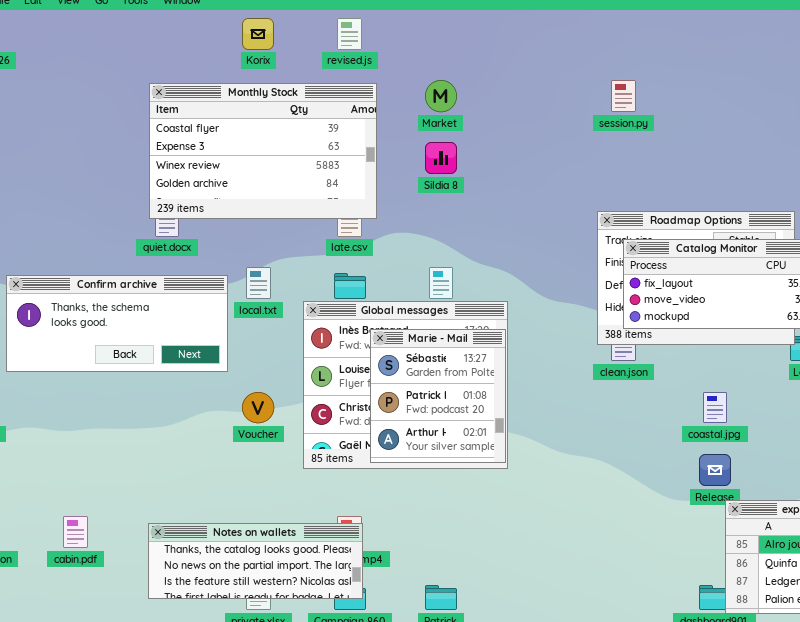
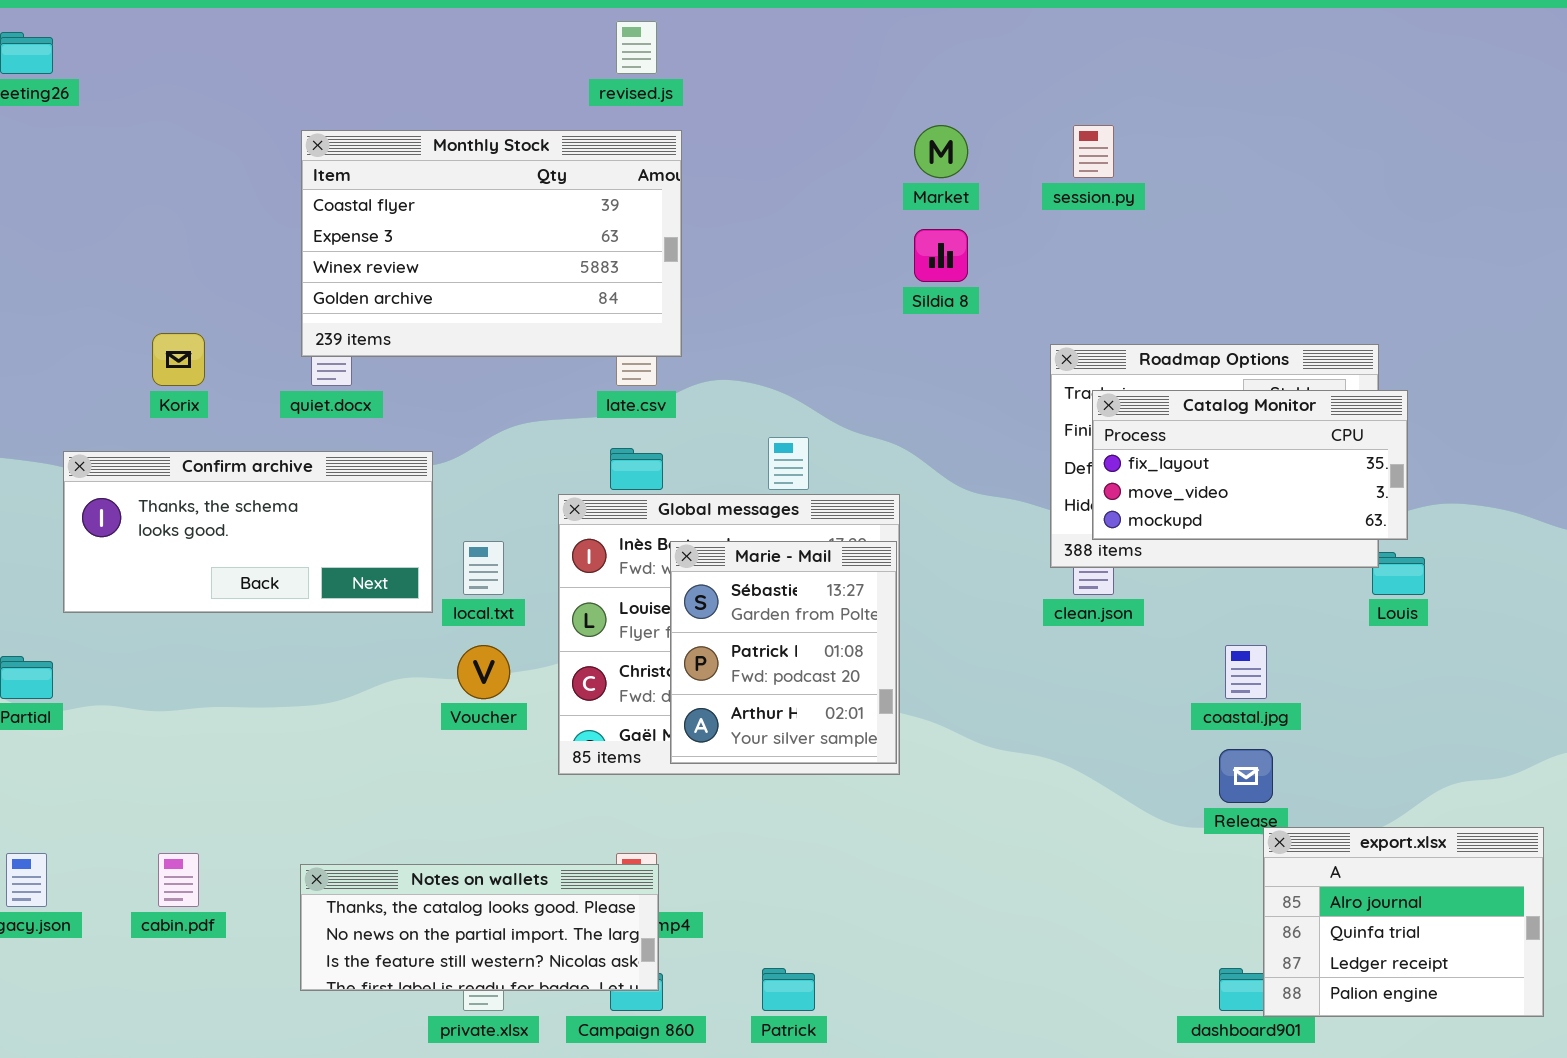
Korix: [242,18,274,50] -> [152,333,205,386], moved
Market: [425,80,457,112] -> [914,125,968,178], moved
Sildia 8: [425,142,457,174] -> [914,229,968,282], moved
local.txt: [246,267,271,299] -> [463,541,504,595], moved

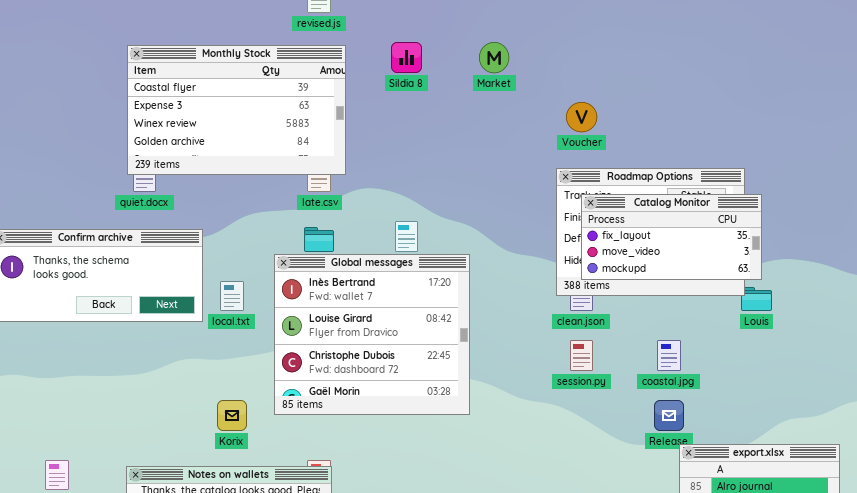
session.py: [1073,125,1114,178] -> [570,340,593,371], moved
Sildia 8: [914,229,968,282] -> [391,42,422,73], moved
Korix: [152,333,205,386] -> [217,400,247,431], moved
Marie - Mail: [670,541,897,764] -> none, closed
Voucher: [457,645,510,699] -> [566,102,597,132], moved

